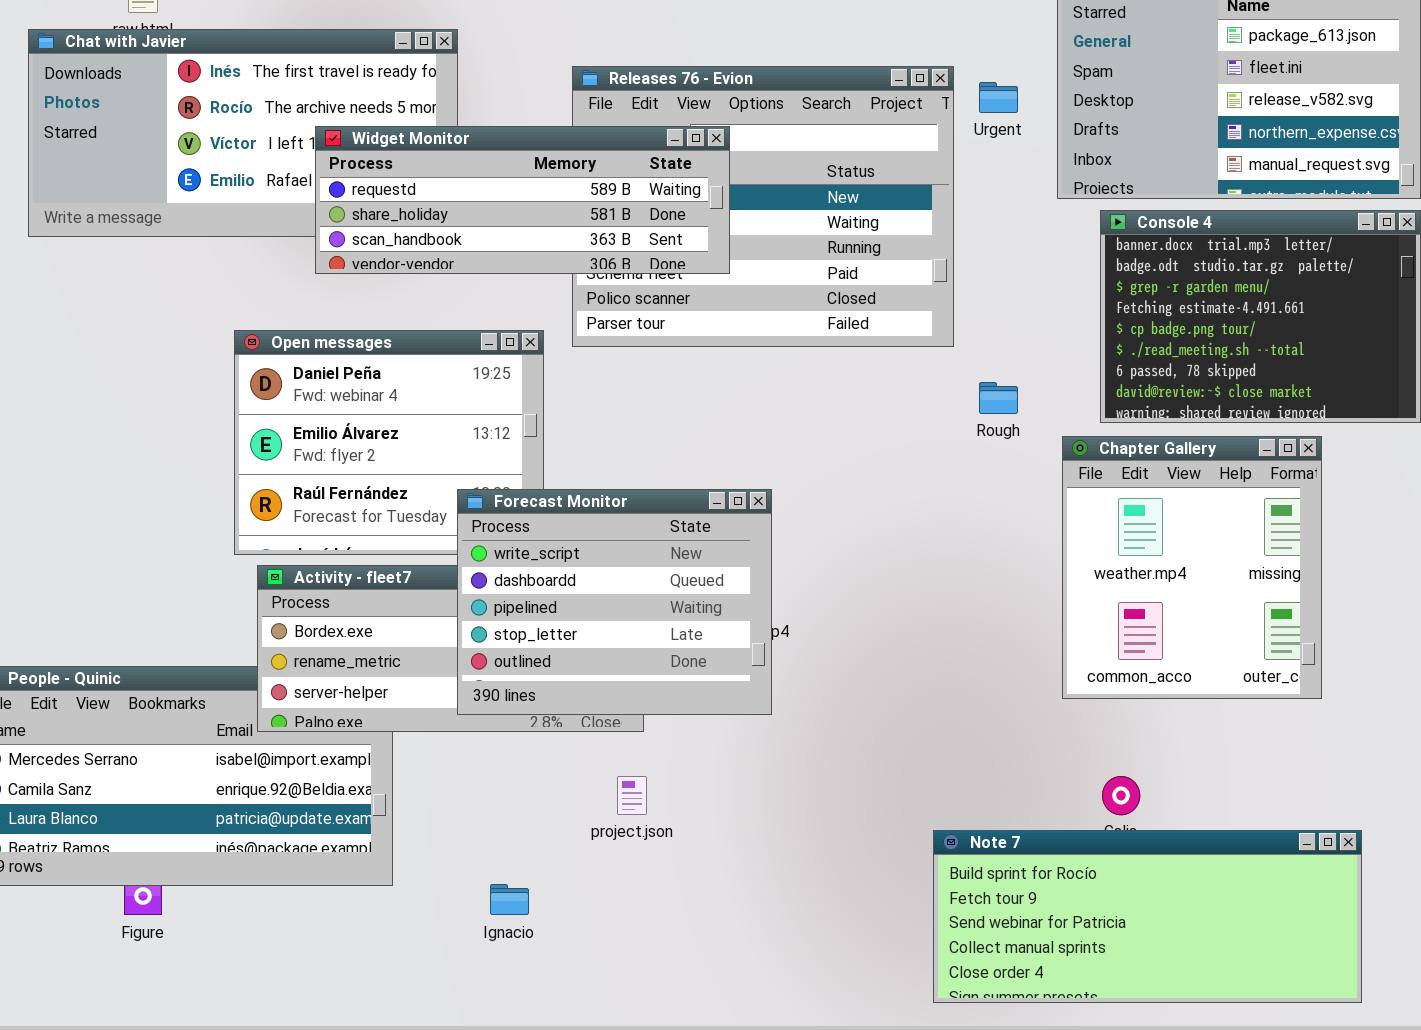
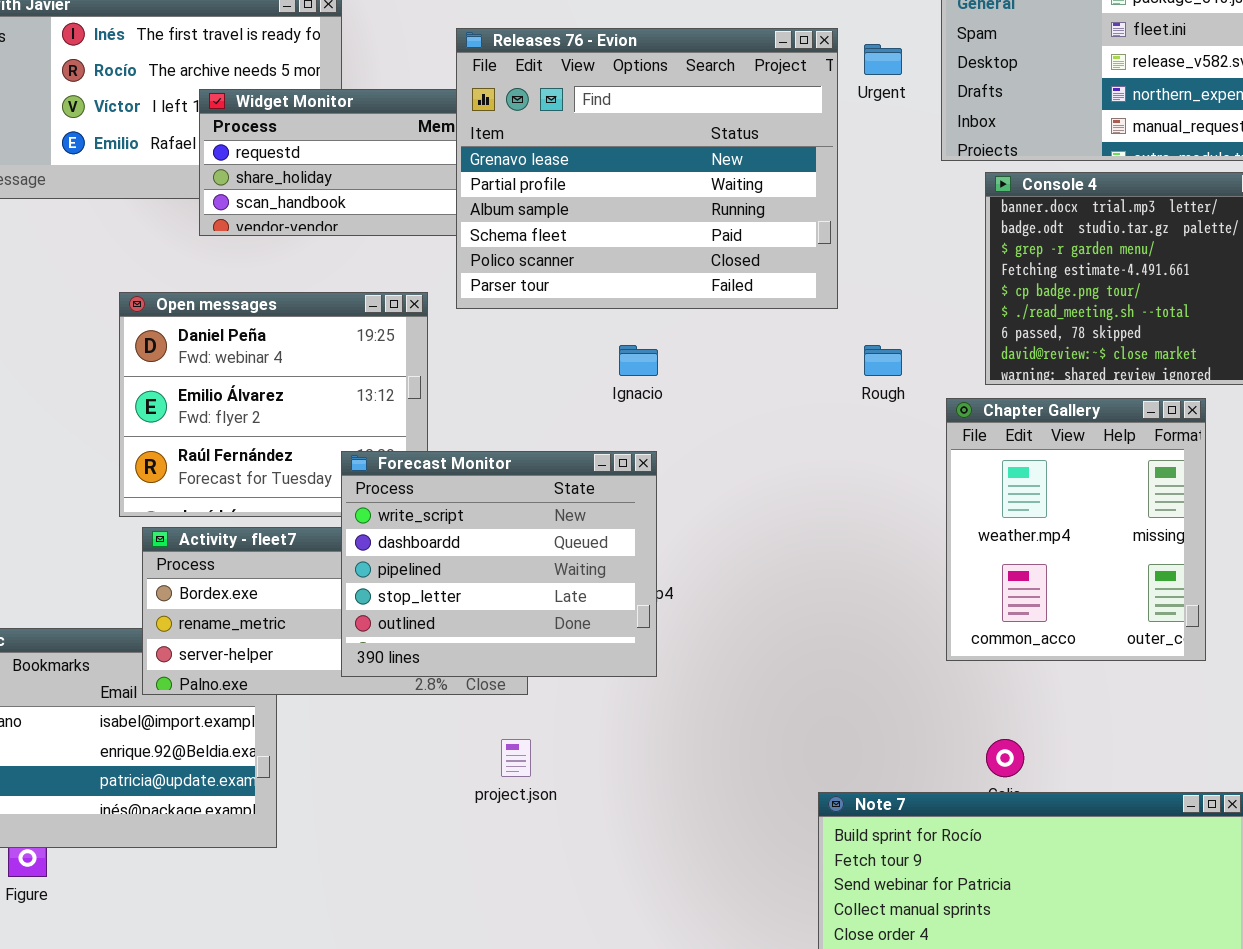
Releases 76 - Evion: [572,66,954,347] -> [456,28,838,309], raised
Ignacio: [490,884,529,915] -> [619,345,658,376], moved

